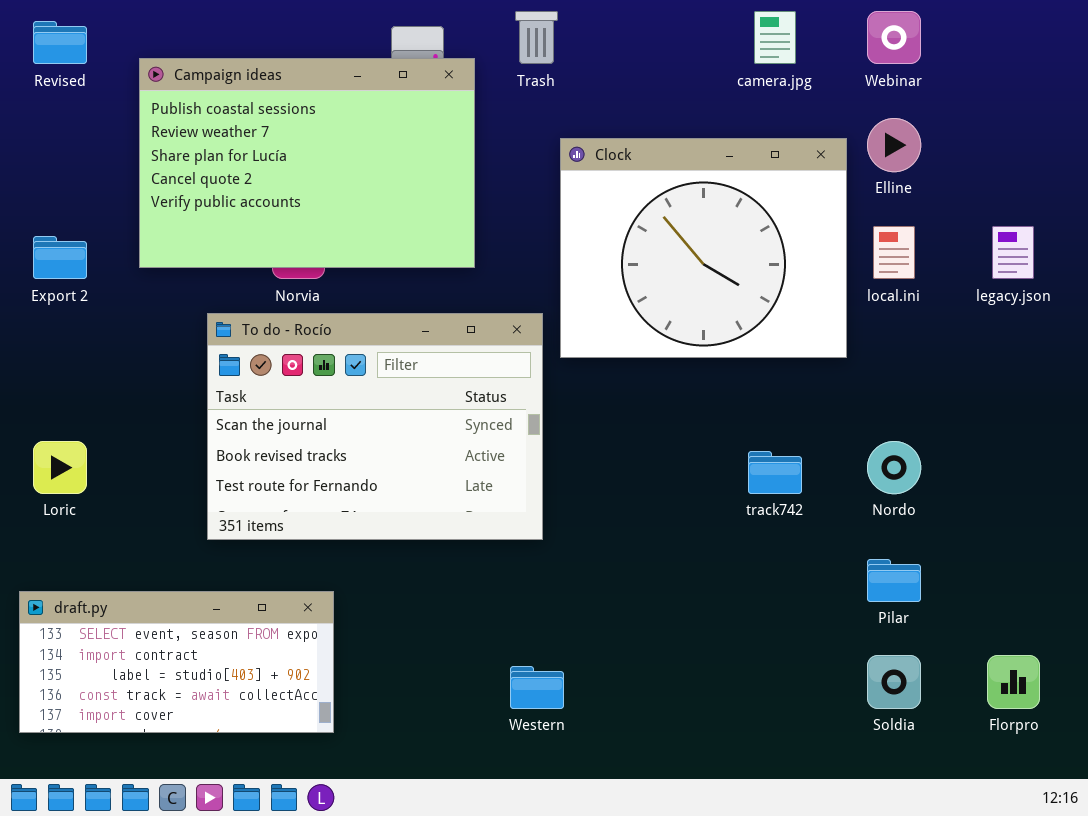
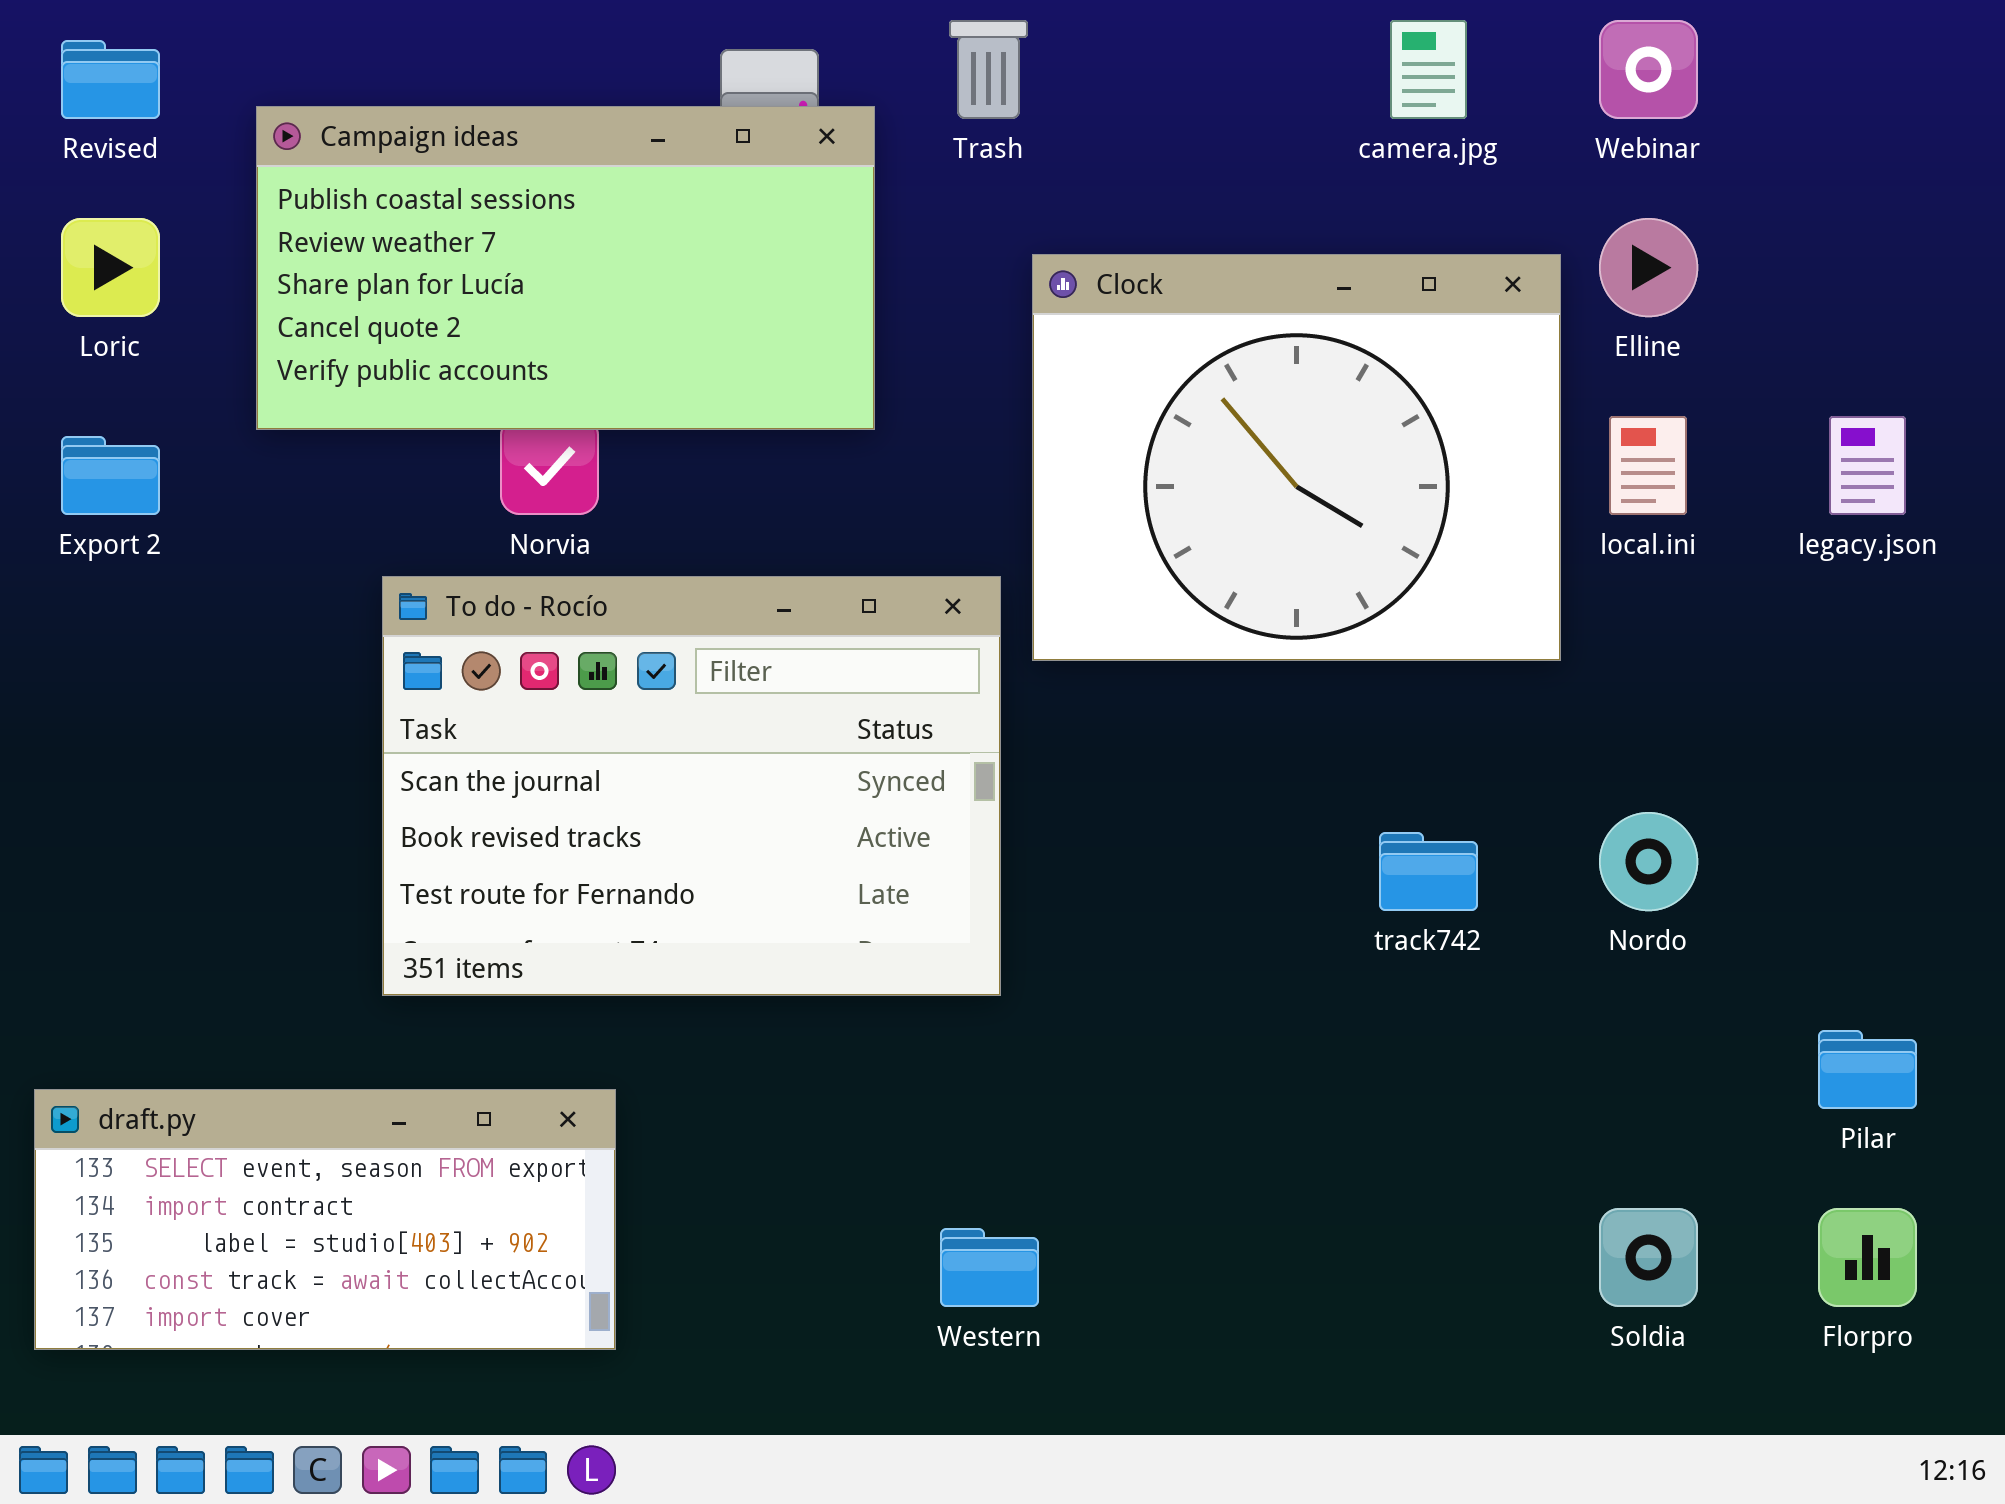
Campaign ideas: [139,58,475,268] -> [256,106,875,430], resized
Loric: [33,441,87,494] -> [61,218,160,317], moved
Pilar: [867,559,921,602] -> [1818,1030,1917,1109], moved

